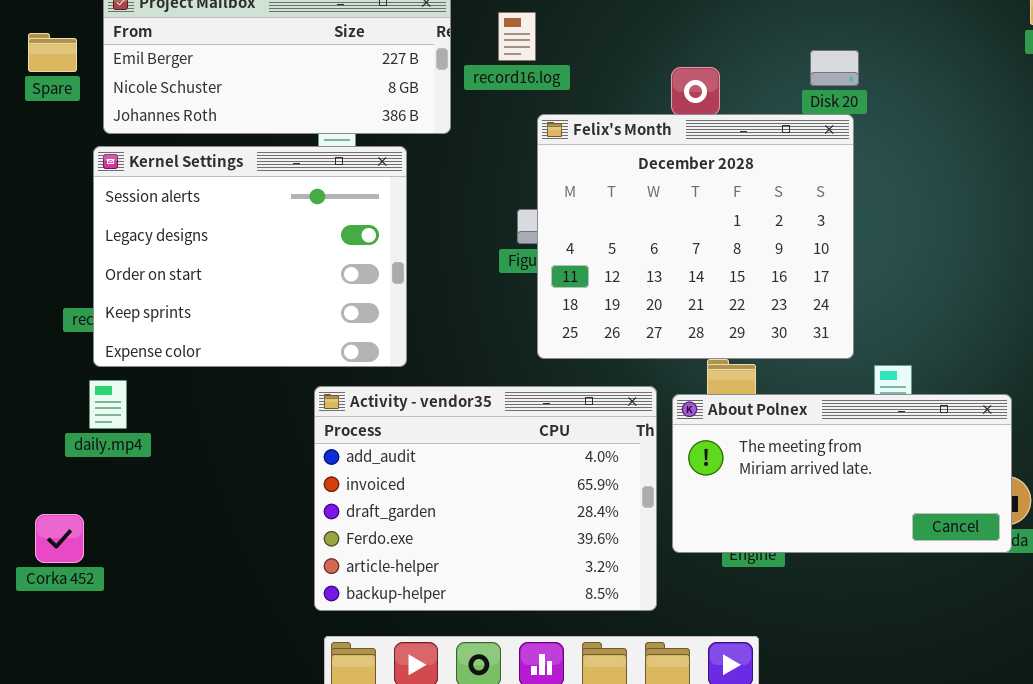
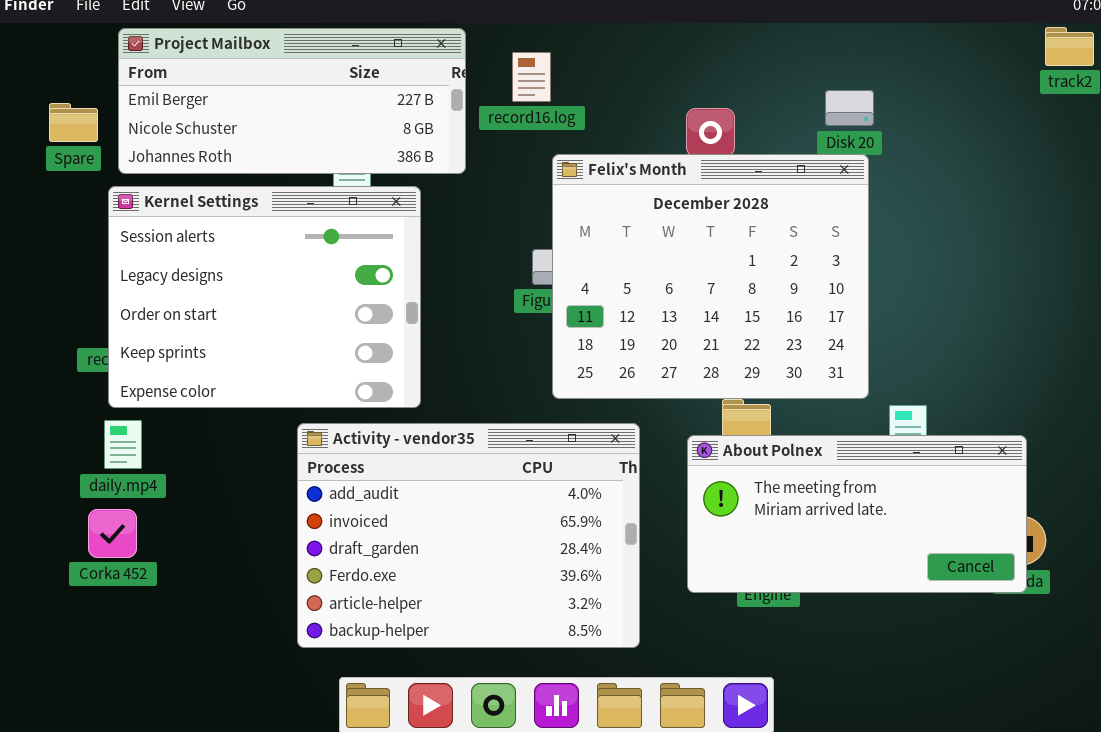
Spare: [28,33,77,72] -> [49,103,98,142], moved
Activity - vendor35: [314,386,657,611] -> [297,423,640,648], moved
Corka 452: [35,514,84,563] -> [88,509,137,558], moved

